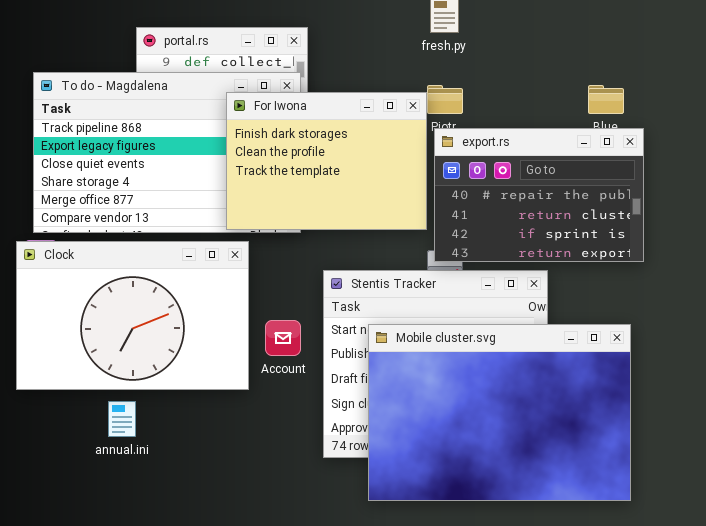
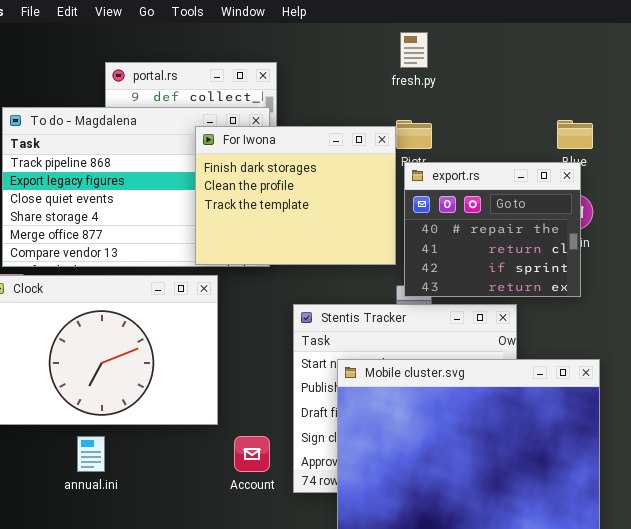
export.rs: [434,128,644,262] -> [404,162,581,297], resized
Account: [265,320,301,356] -> [234,436,270,472], moved

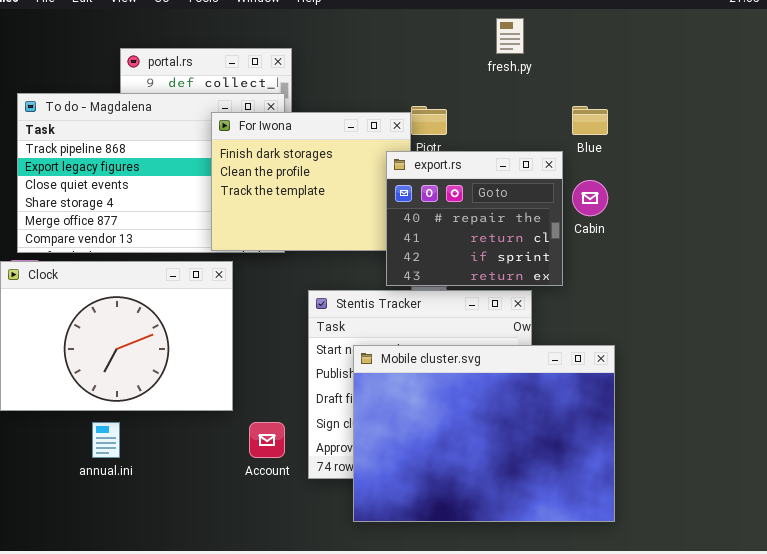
fresh.py: [400,32,428,68] -> [496,18,524,54], moved
export.rs: [404,162,581,297] -> [386,151,563,286], moved

